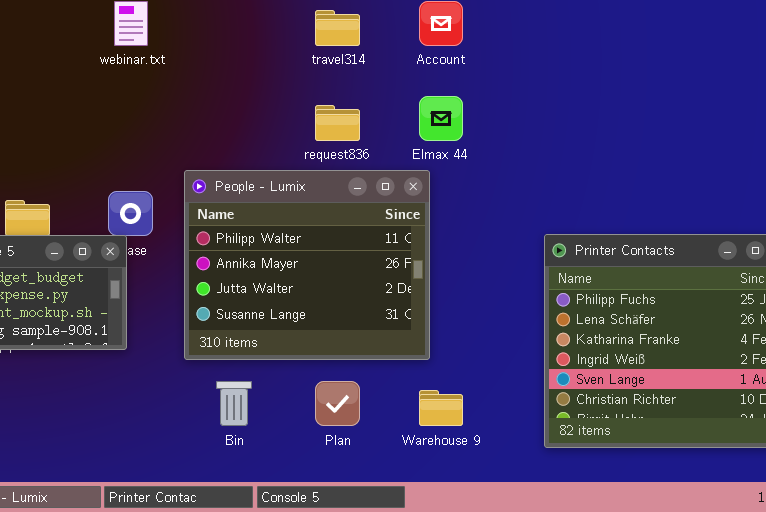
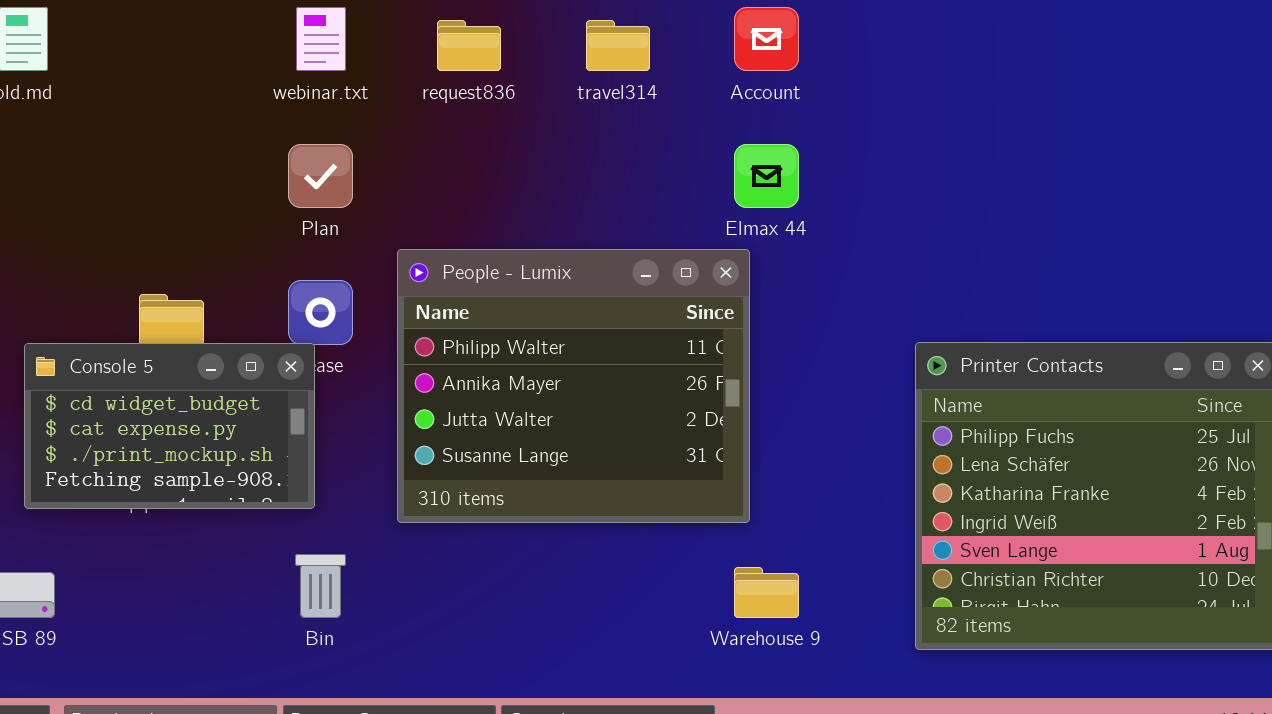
request836: [315,105,360,141] -> [437,20,501,71], moved
Bin: [216,381,252,426] -> [295,554,346,618], moved
Plan: [315,381,360,426] -> [288,144,353,208], moved

